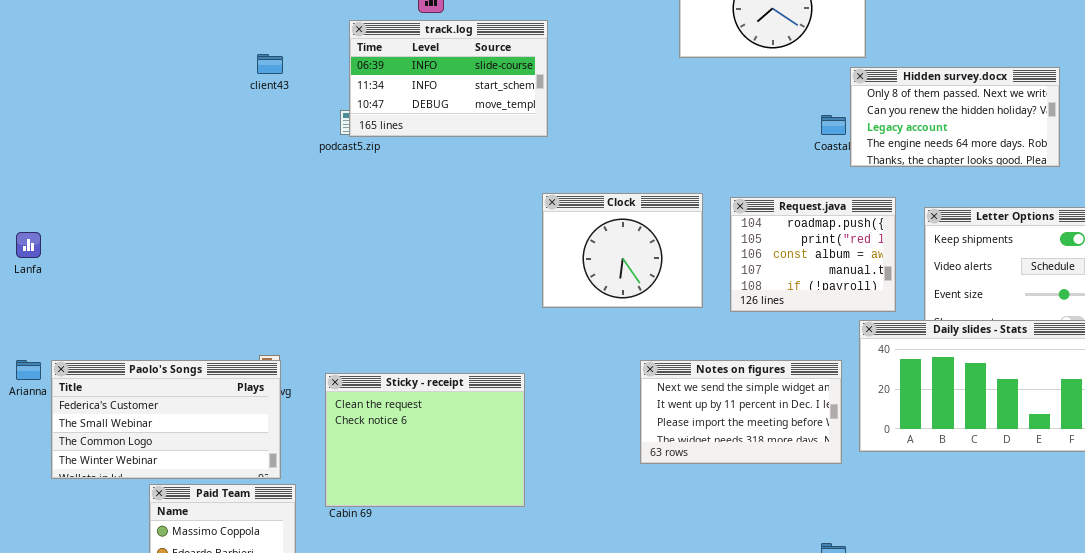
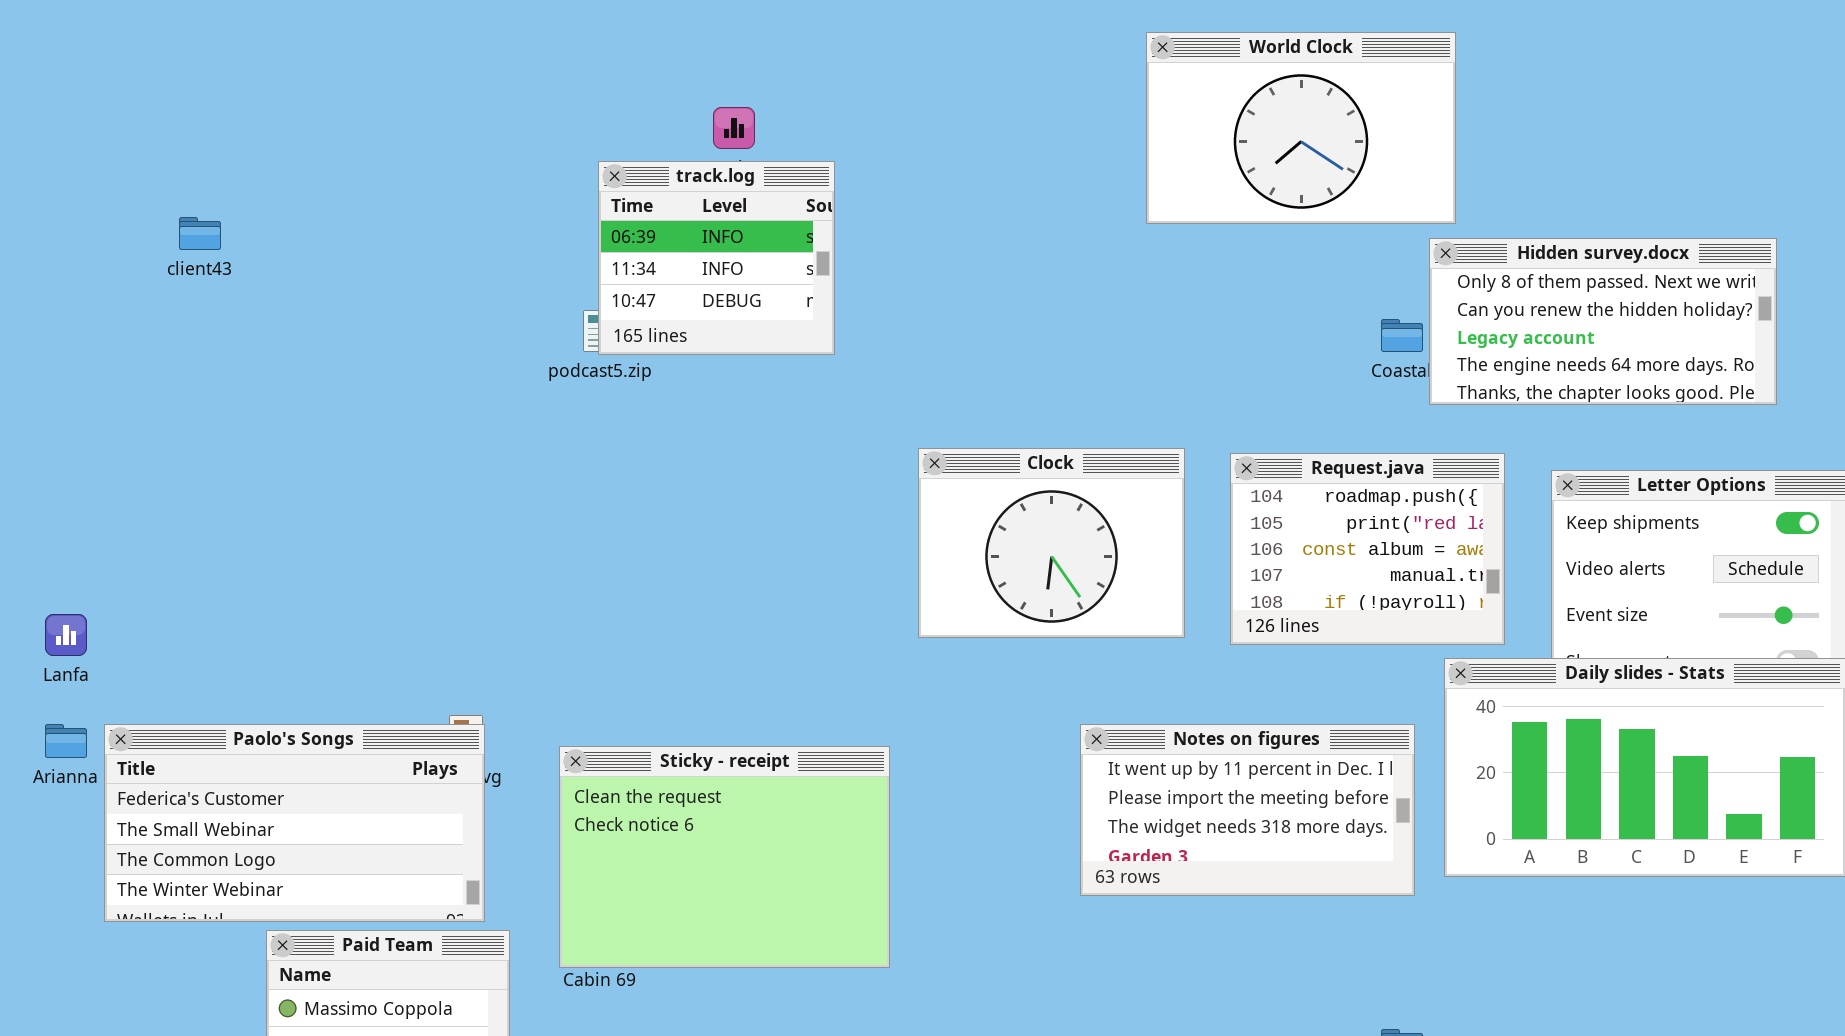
track.log: [349,20,548,137] -> [598,161,835,355], resized
client43: [257,54,283,74] -> [179,217,221,250], moved
Lanfa: [16,232,41,258] -> [45,614,87,656], moved
Notes on figures: [640,360,842,464] -> [1080,724,1415,896], scrolled down 1 row

